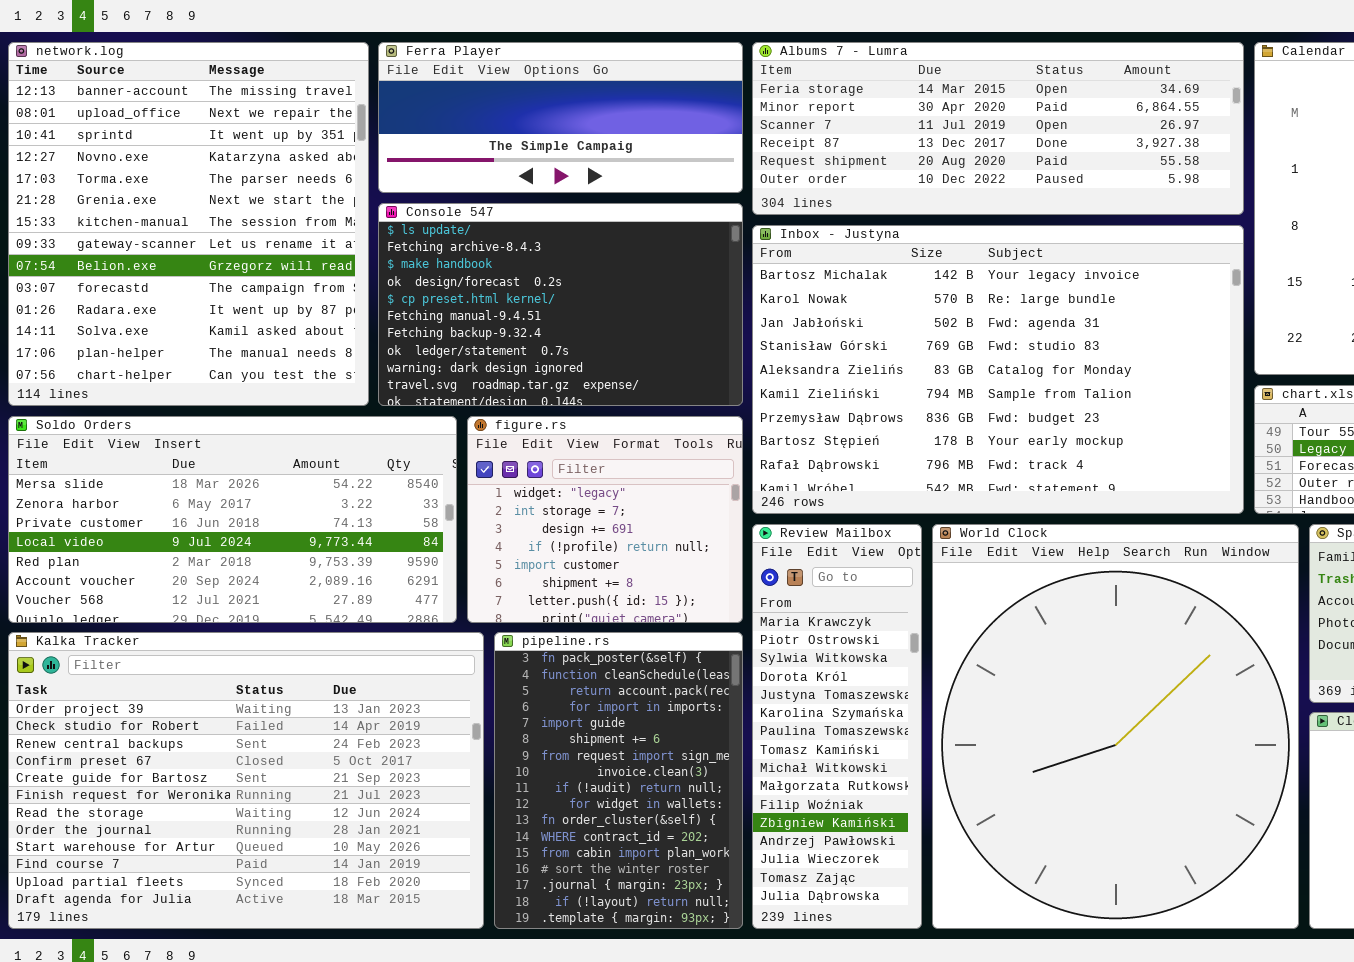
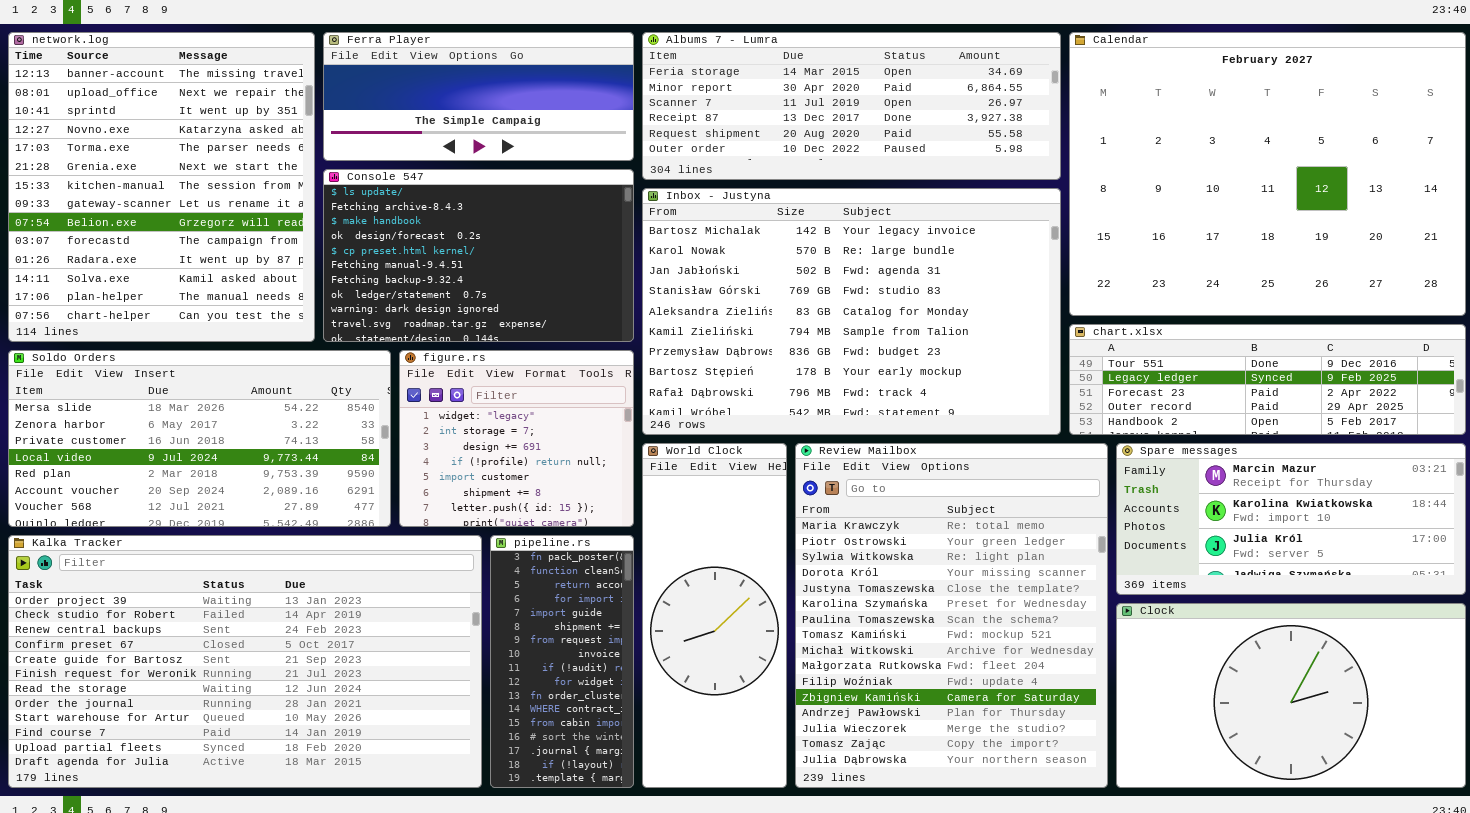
Review Mailbox: [752,524,922,929] -> [795,443,1108,788], moved, resized
World Clock: [932,524,1299,929] -> [642,443,787,788], moved, resized
Kalka Tracker: [8,632,484,929] -> [8,535,482,788], resized
pipeline.rs: [494,632,743,929] -> [490,535,634,788], resized

